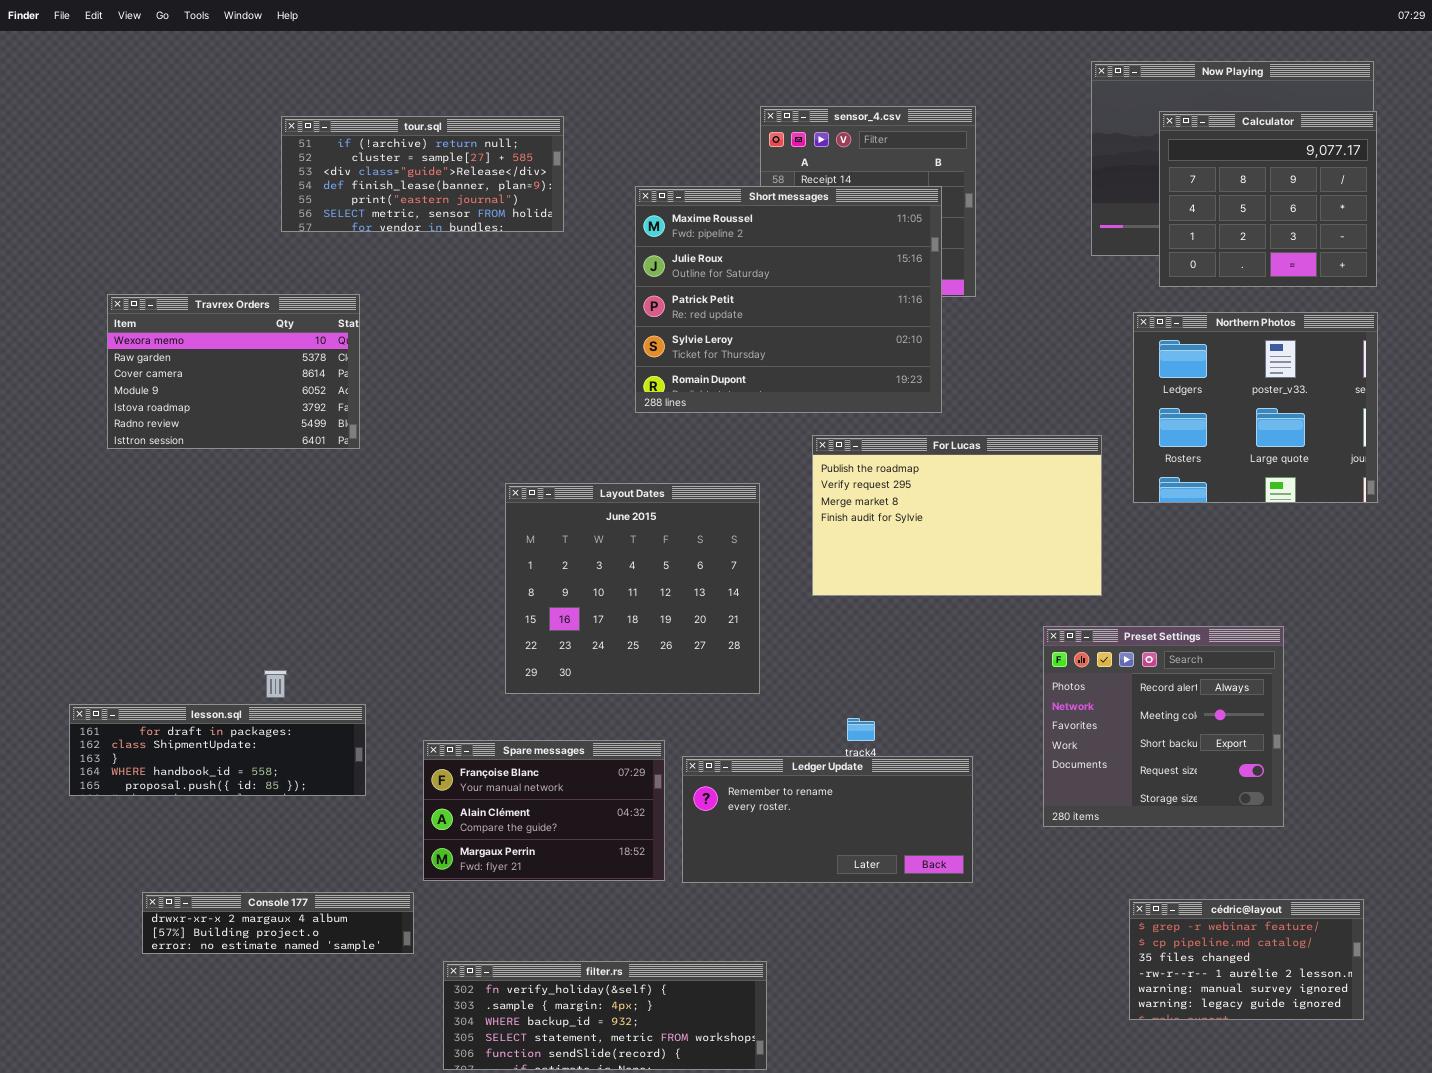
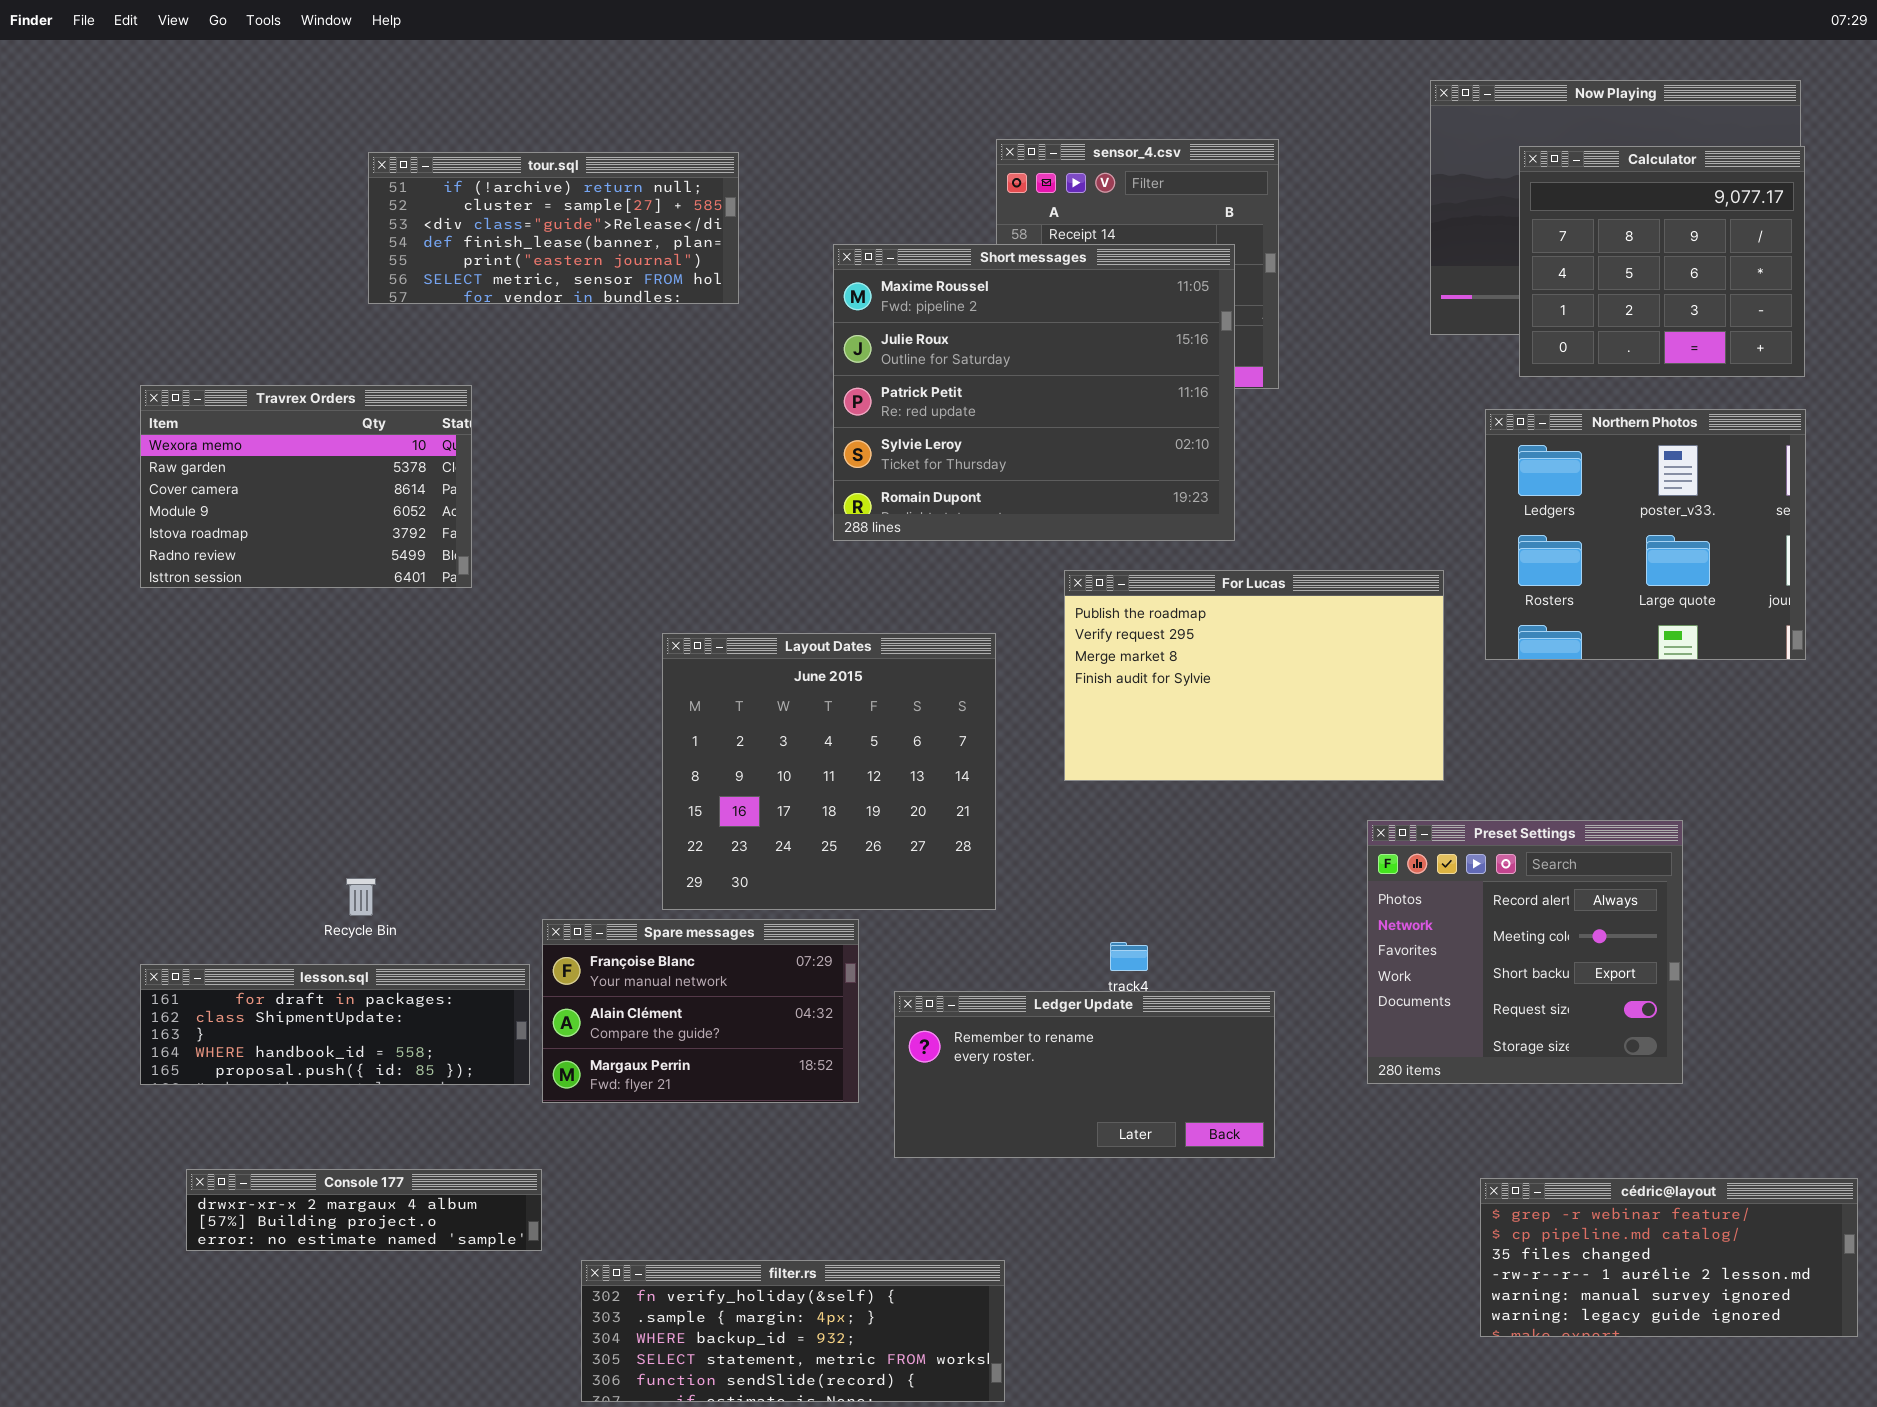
lesson.sql: [69,704,366,796] -> [140,964,530,1085], moved
Spare messages: [423,740,665,881] -> [542,919,859,1103], moved
cédric@layout: [1129,899,1364,1020] -> [1480,1178,1858,1337], resized

